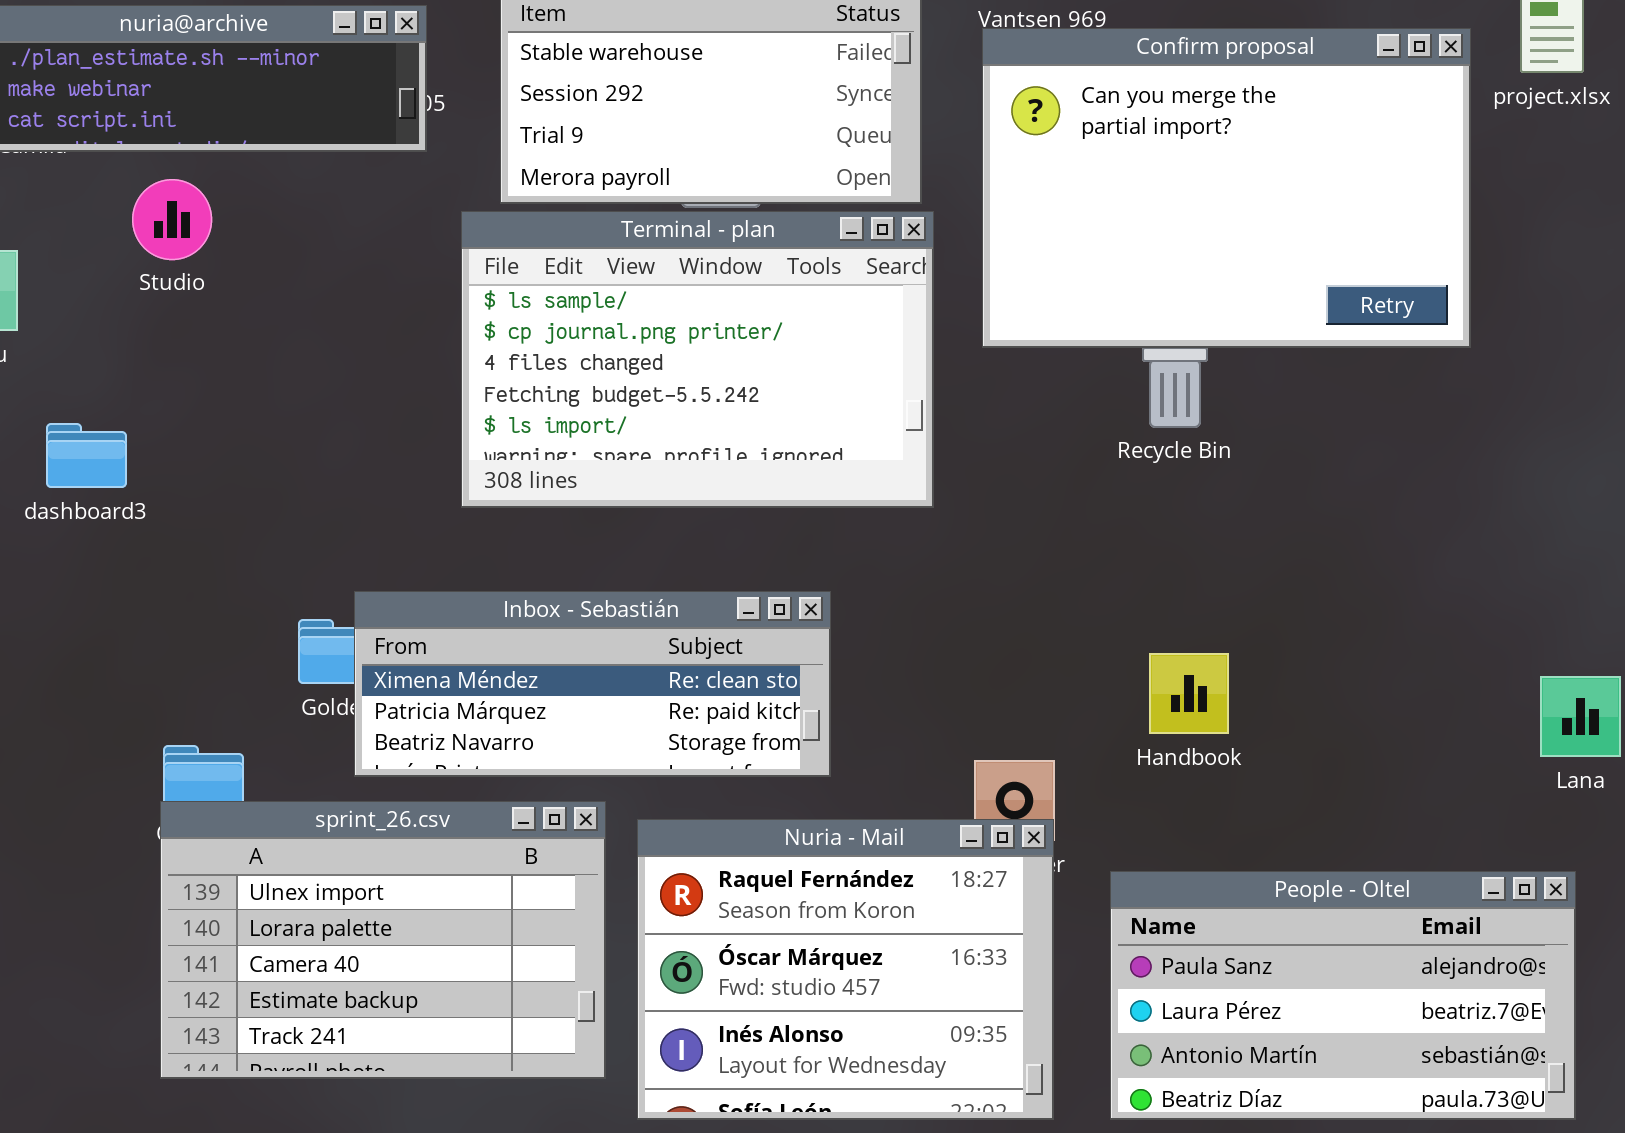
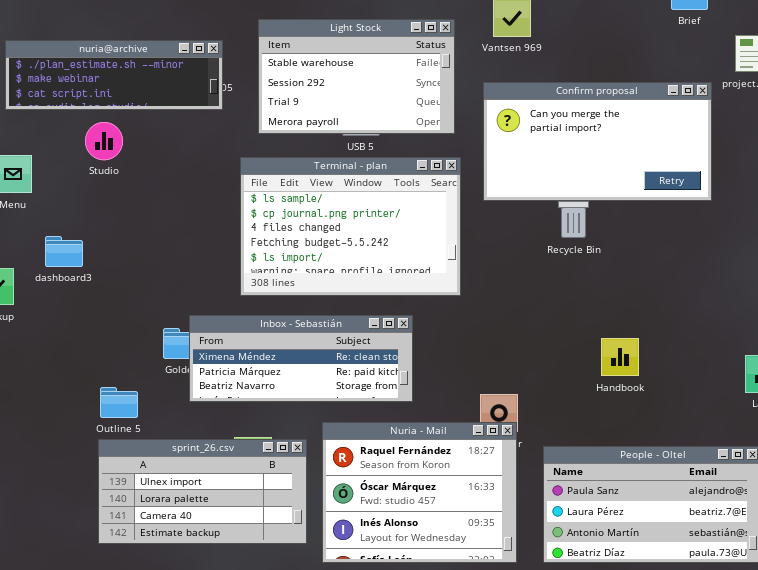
Confirm proposal: [982,28,1471,348] -> [483,82,712,201], resized
Terminal - plan: [461,211,934,508] -> [240,157,461,296], moved
Handbook: [1149,653,1229,734] -> [601,338,639,376], moved
sprint_26.csv: [160,801,606,1079] -> [98,439,307,544], resized

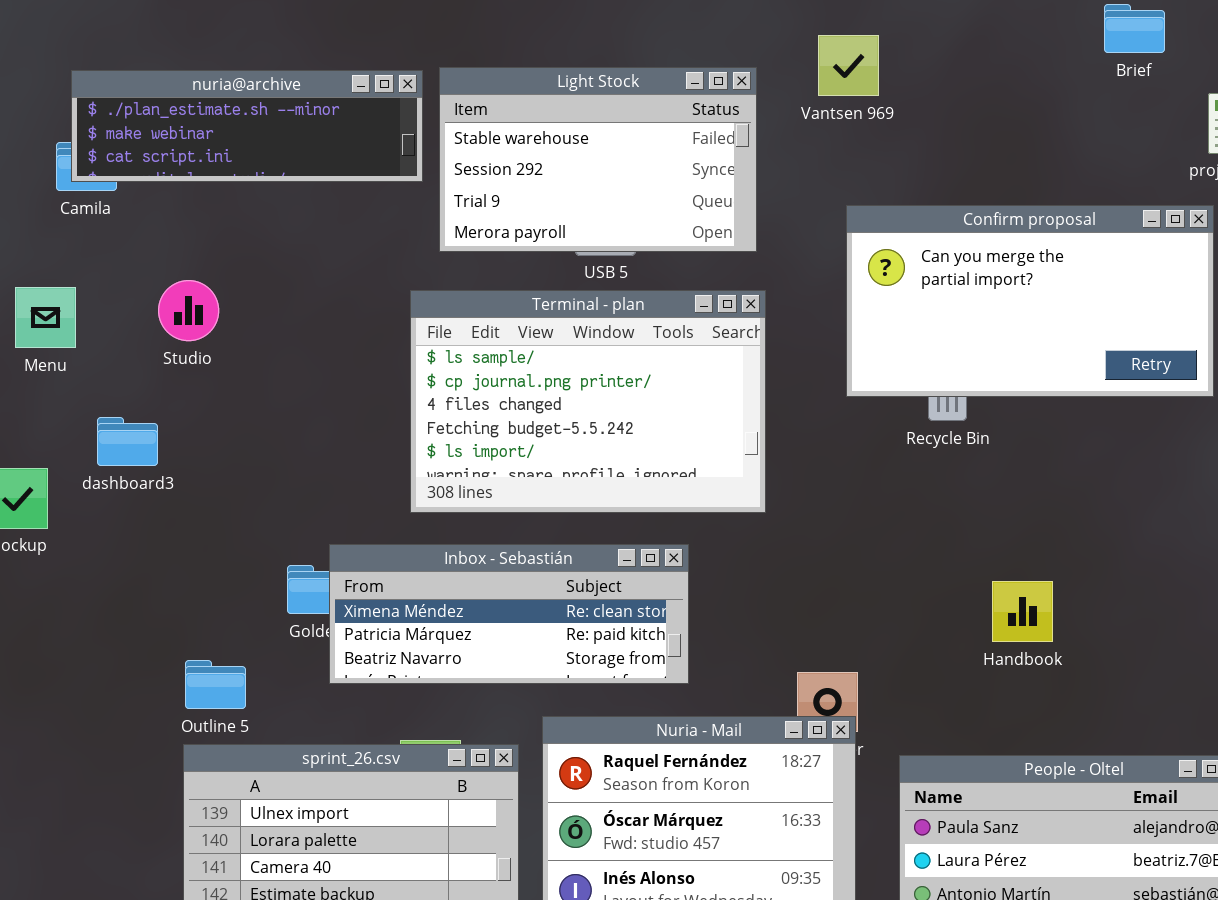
nuria@archive: [5,40,223,110] -> [71,70,423,182], moved
Confirm proposal: [483,82,712,201] -> [846,205,1214,397], moved
Studio: [85,122,123,160] -> [158,280,219,341], moved

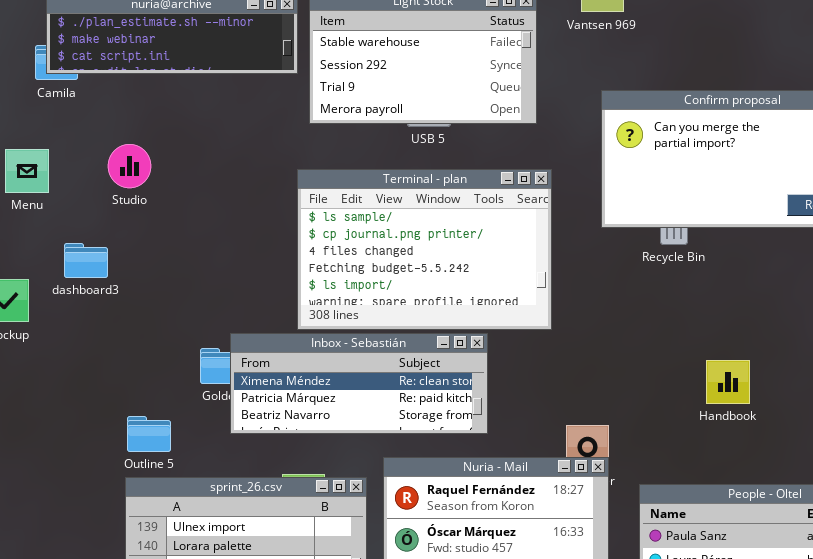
Terminal - plan: [410,290,766,513] -> [297,169,552,330], moved

